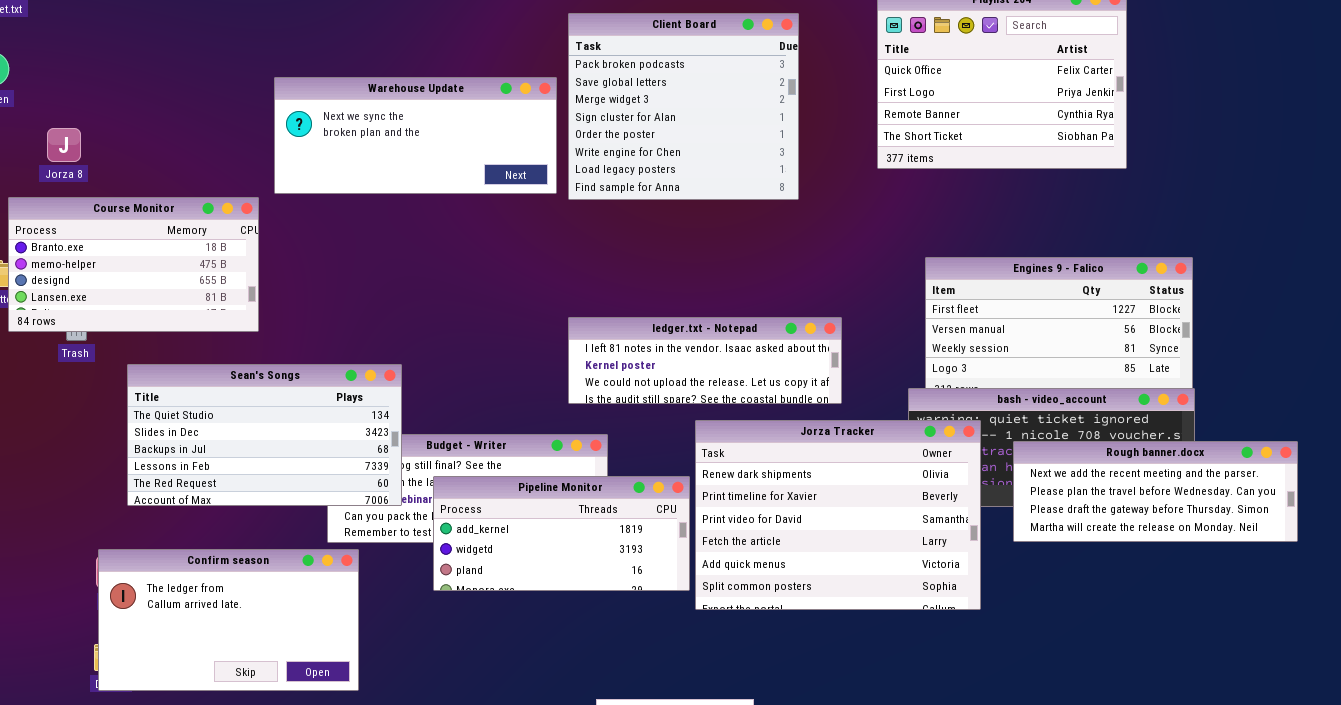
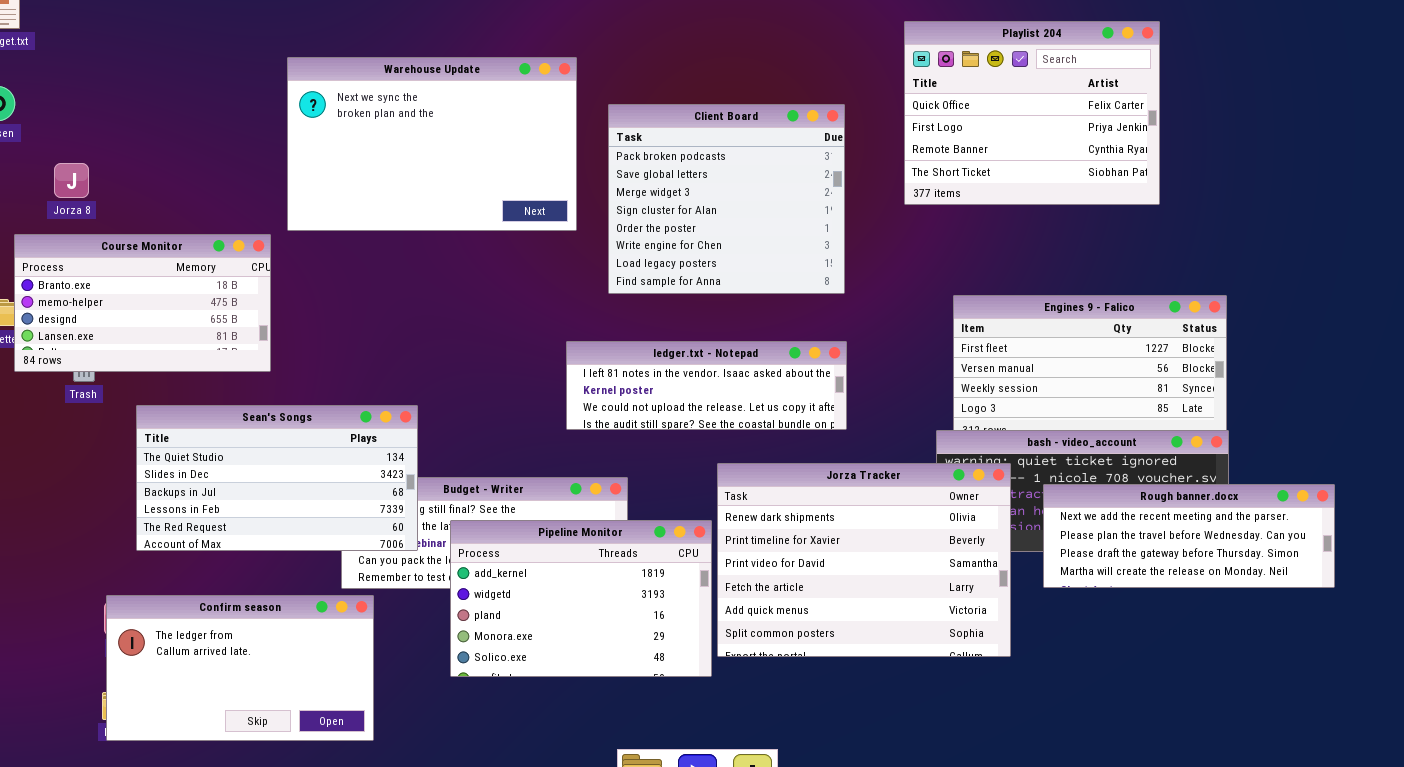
Client Board: [568,13,799,200] -> [608,104,845,294], moved
Warehouse Update: [274,77,557,194] -> [287,57,577,231], resized
ledger.txt - Notepad: [568,317,842,404] -> [566,341,847,430], moved
Pipeline Monitor: [433,476,690,591] -> [450,520,712,677], resized

